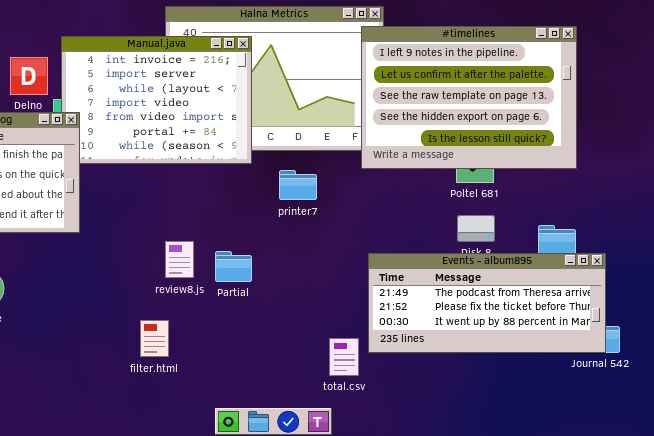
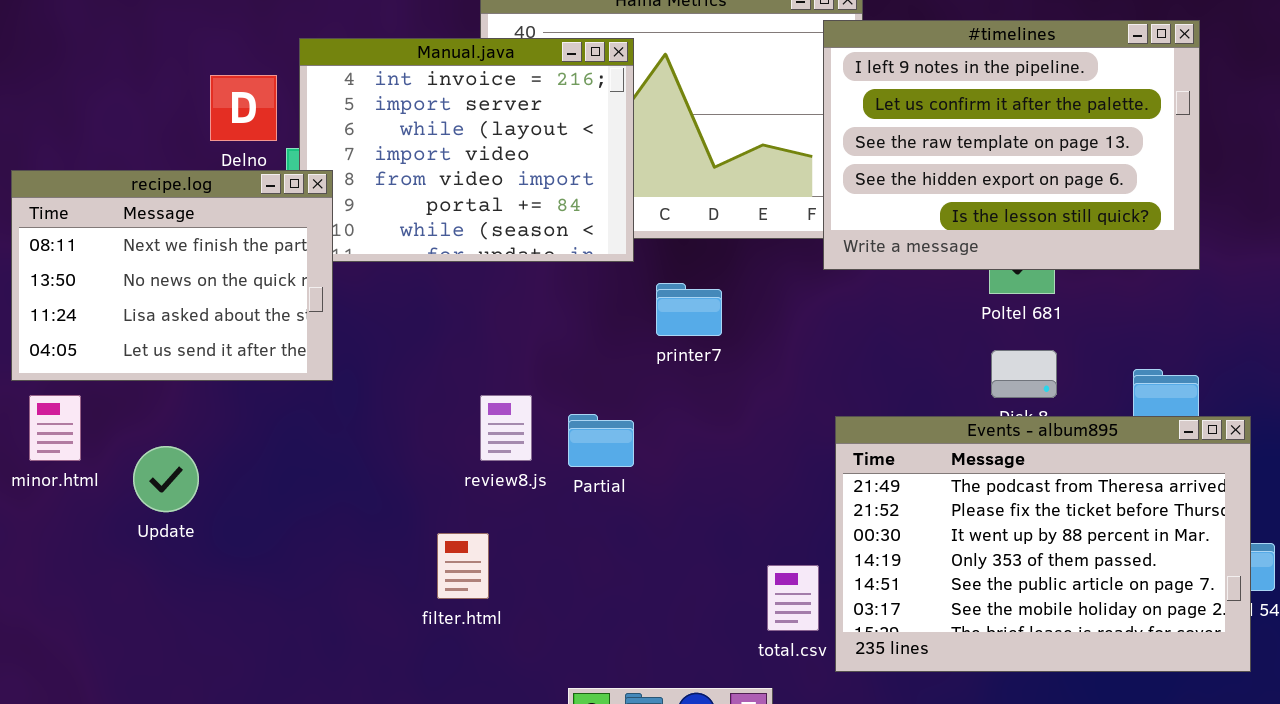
printer7: [279,170,317,200] -> [656,283,722,336], moved
Events - album895: [368,253,606,353] -> [835,416,1251,672], resized

